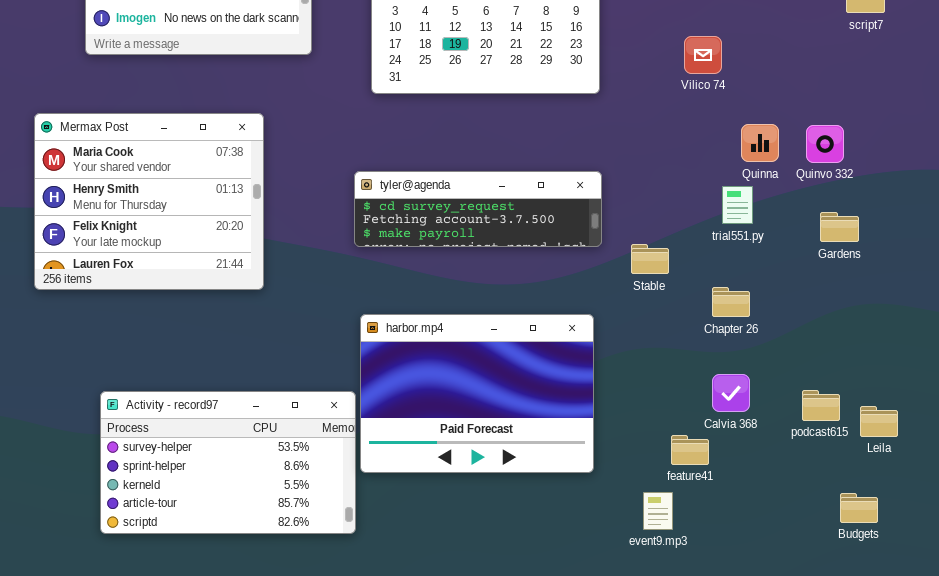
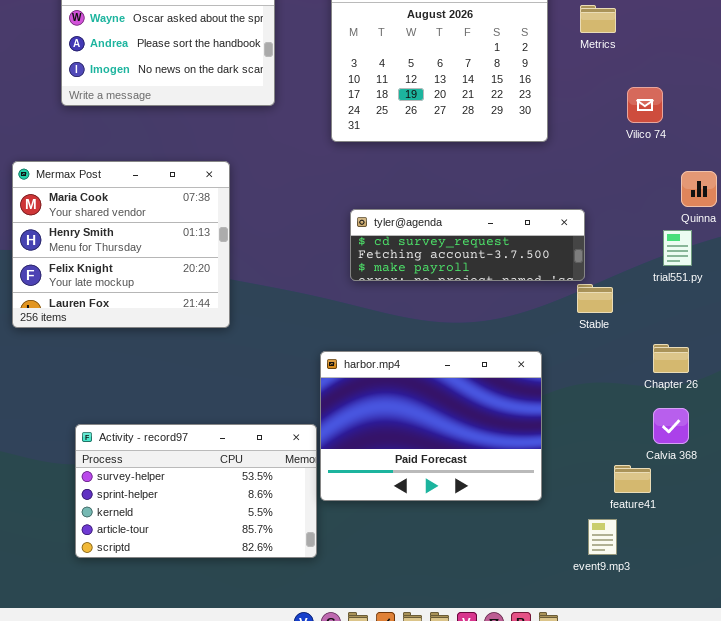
tyler@agenda: [354,171,602,247] -> [350,209,585,281], moved
Chapter 26: [712,287,750,317] -> [653,344,689,373], moved

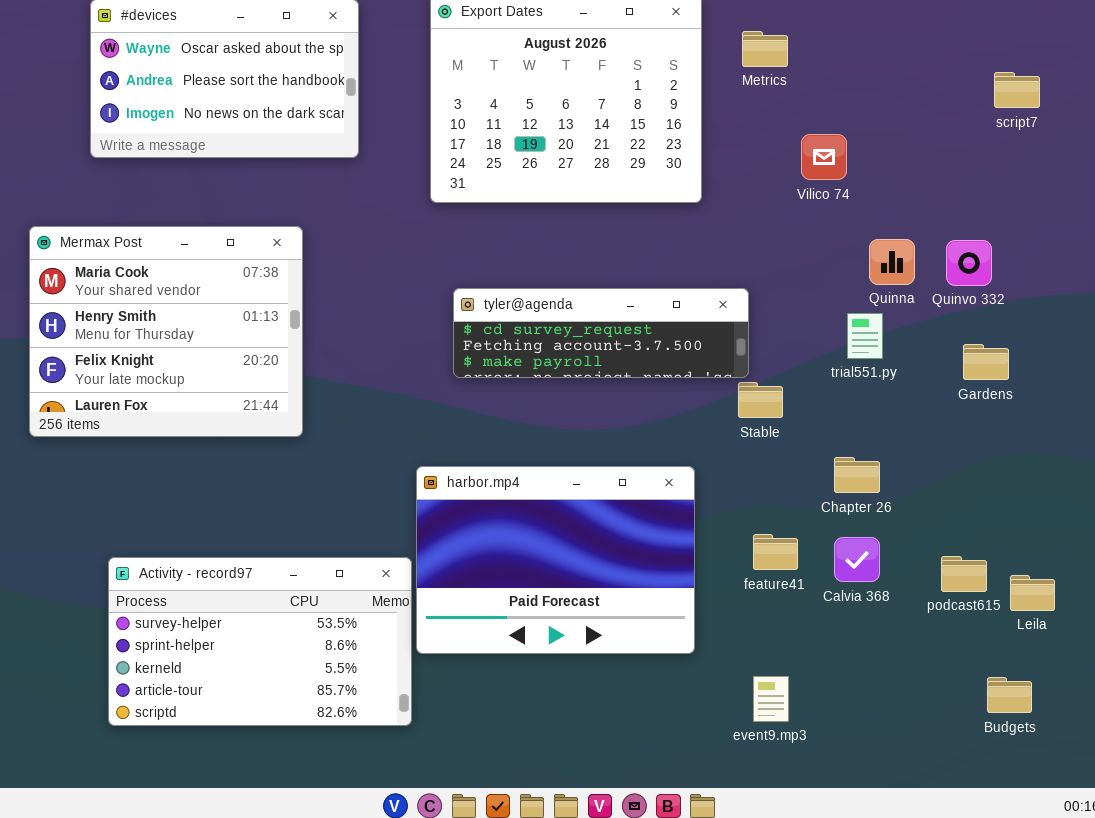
feature41: [614,465,651,493] -> [753,534,798,570], moved

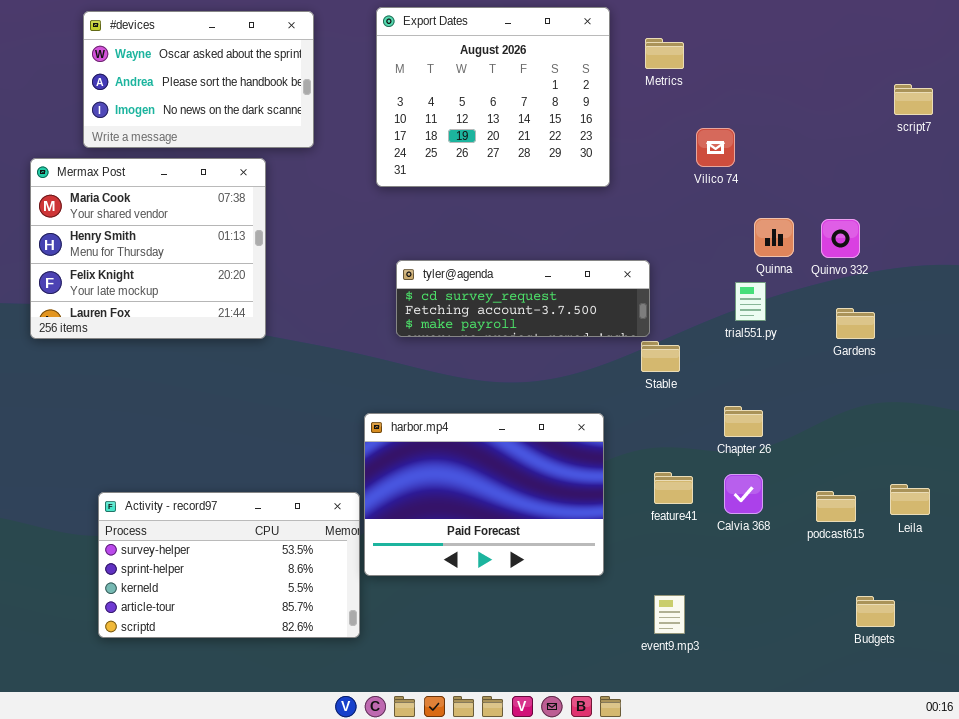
script7: [994,72,1040,108] -> [894,84,933,115], moved
Mermax Post: [29,226,303,437] -> [30,158,266,339], moved
Leila: [1010,575,1055,611] -> [890,484,930,515], moved

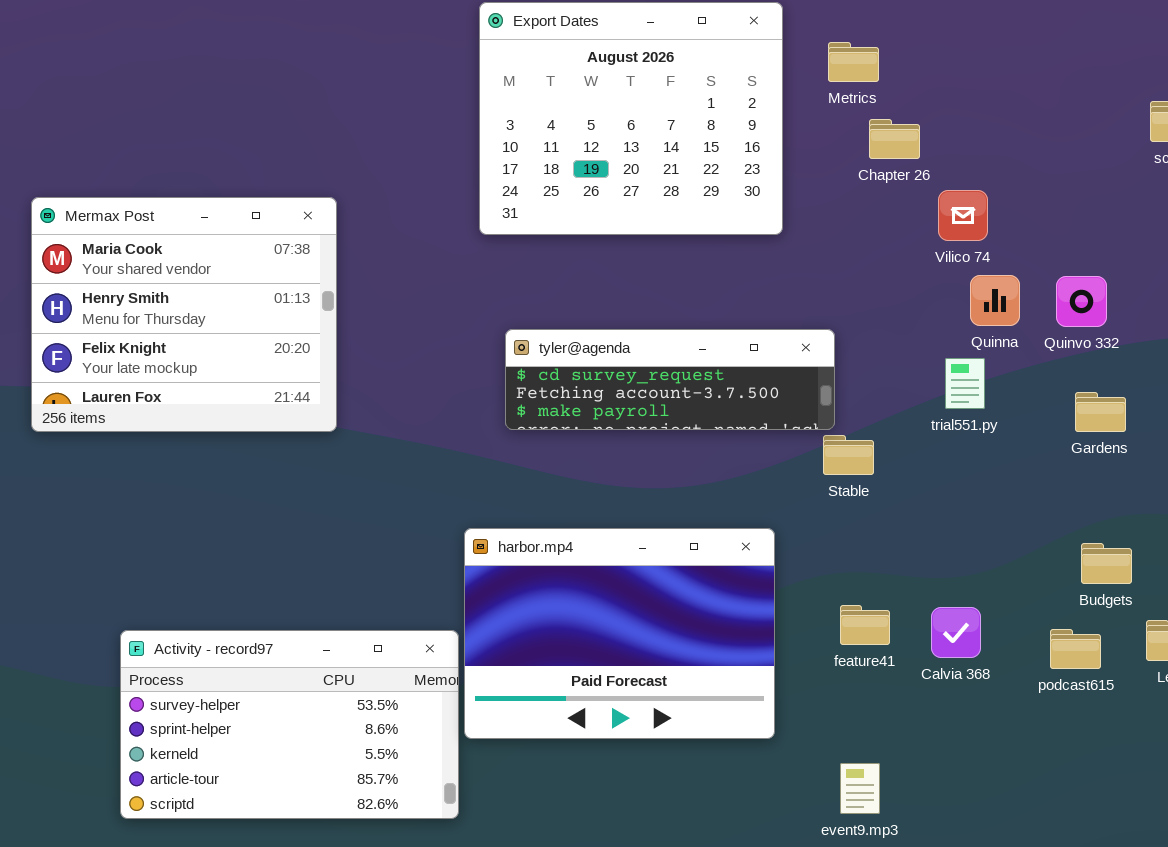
#devices: [83,11,314,148] -> none, closed
Vilico 74: [696,128,735,167] -> [938,190,988,241], moved
Chapter 26: [724,406,763,437] -> [869,119,920,159], moved
Budgets: [856,596,895,627] -> [1081,543,1132,584], moved

